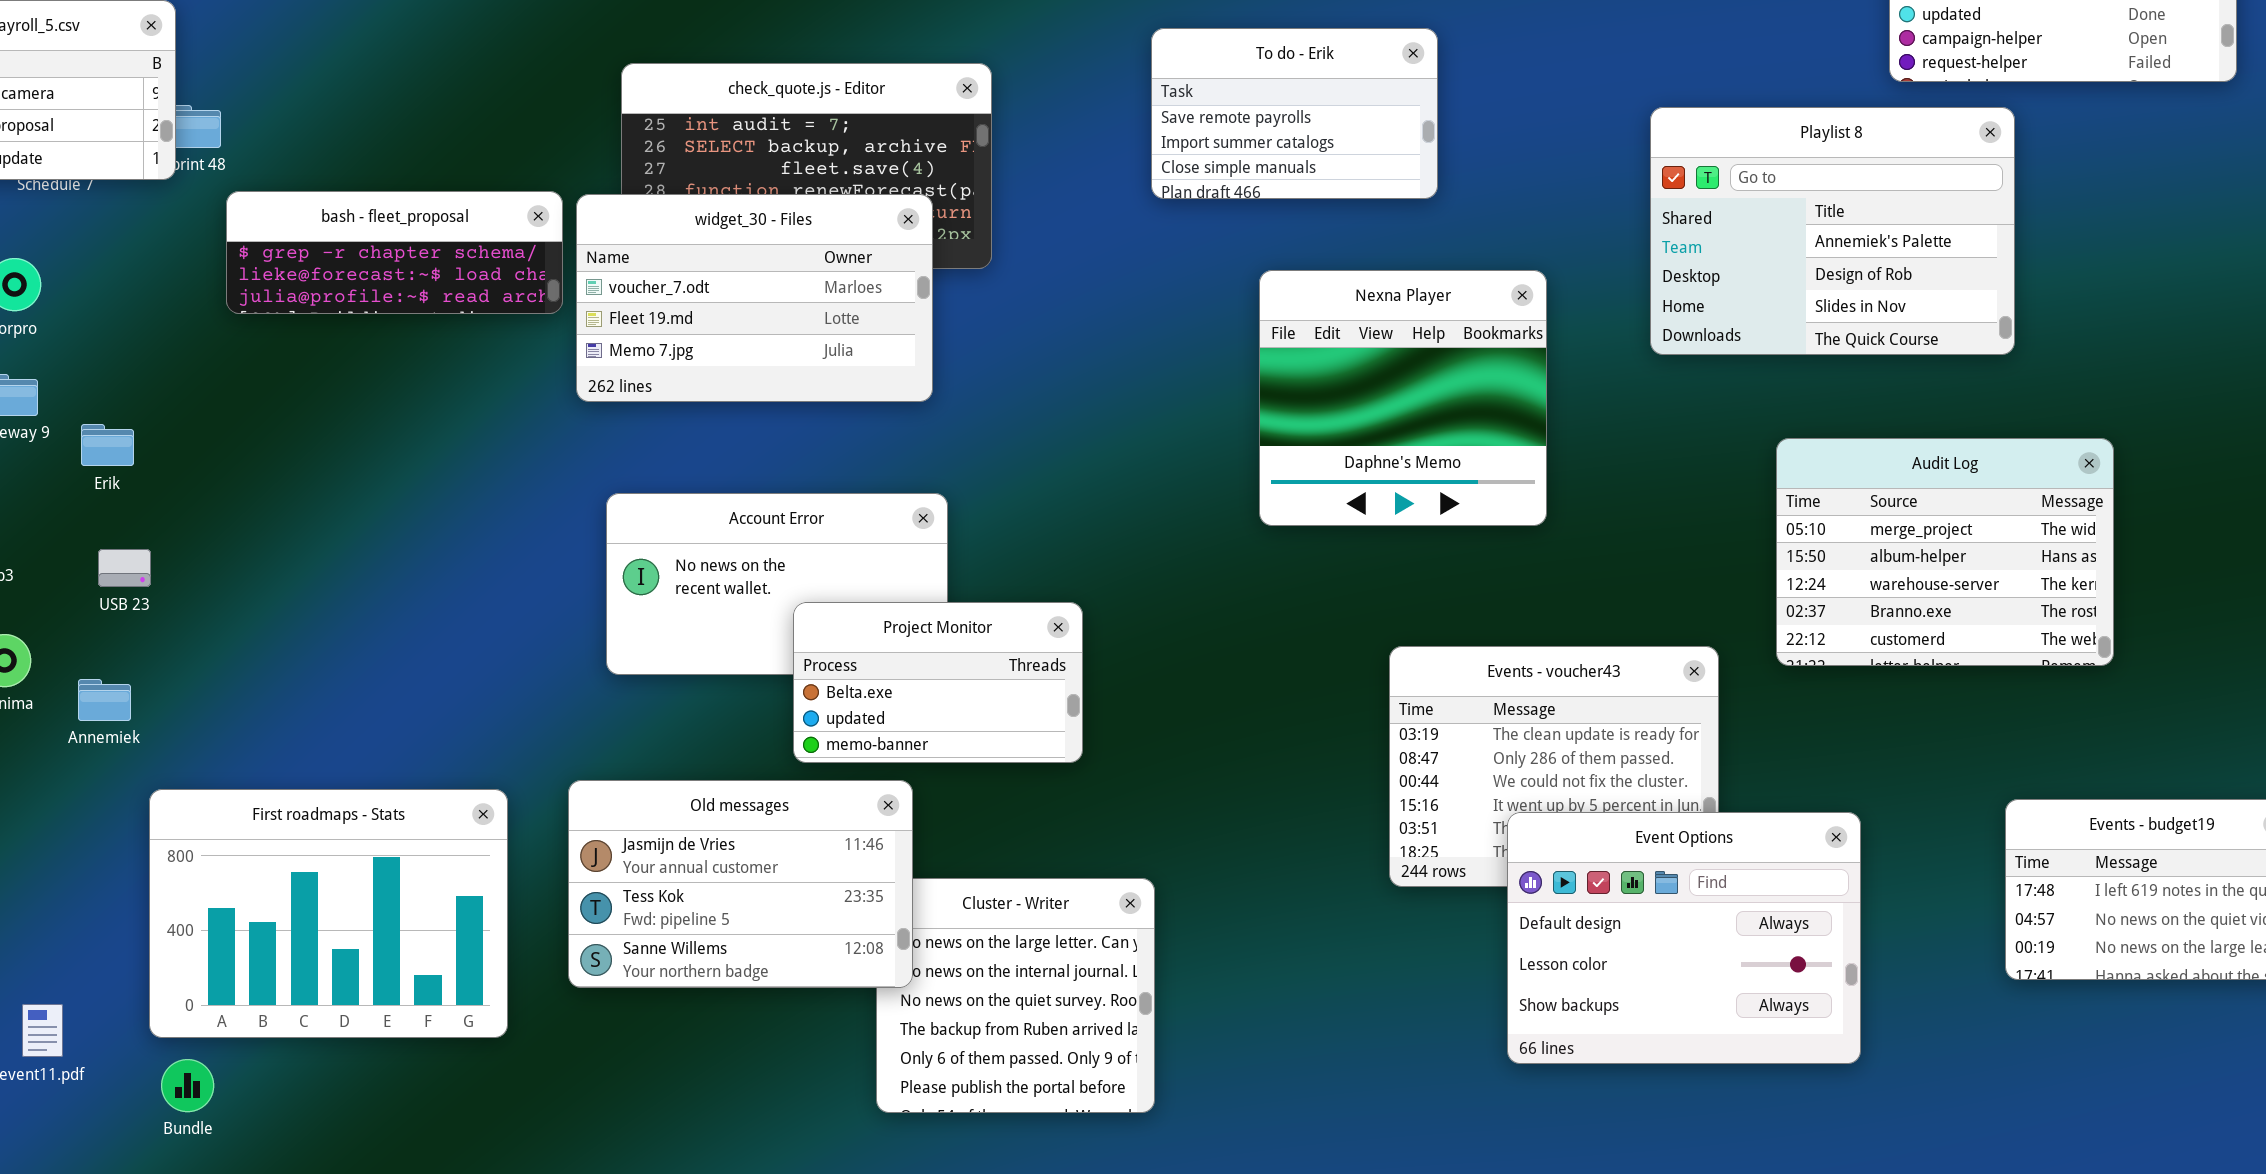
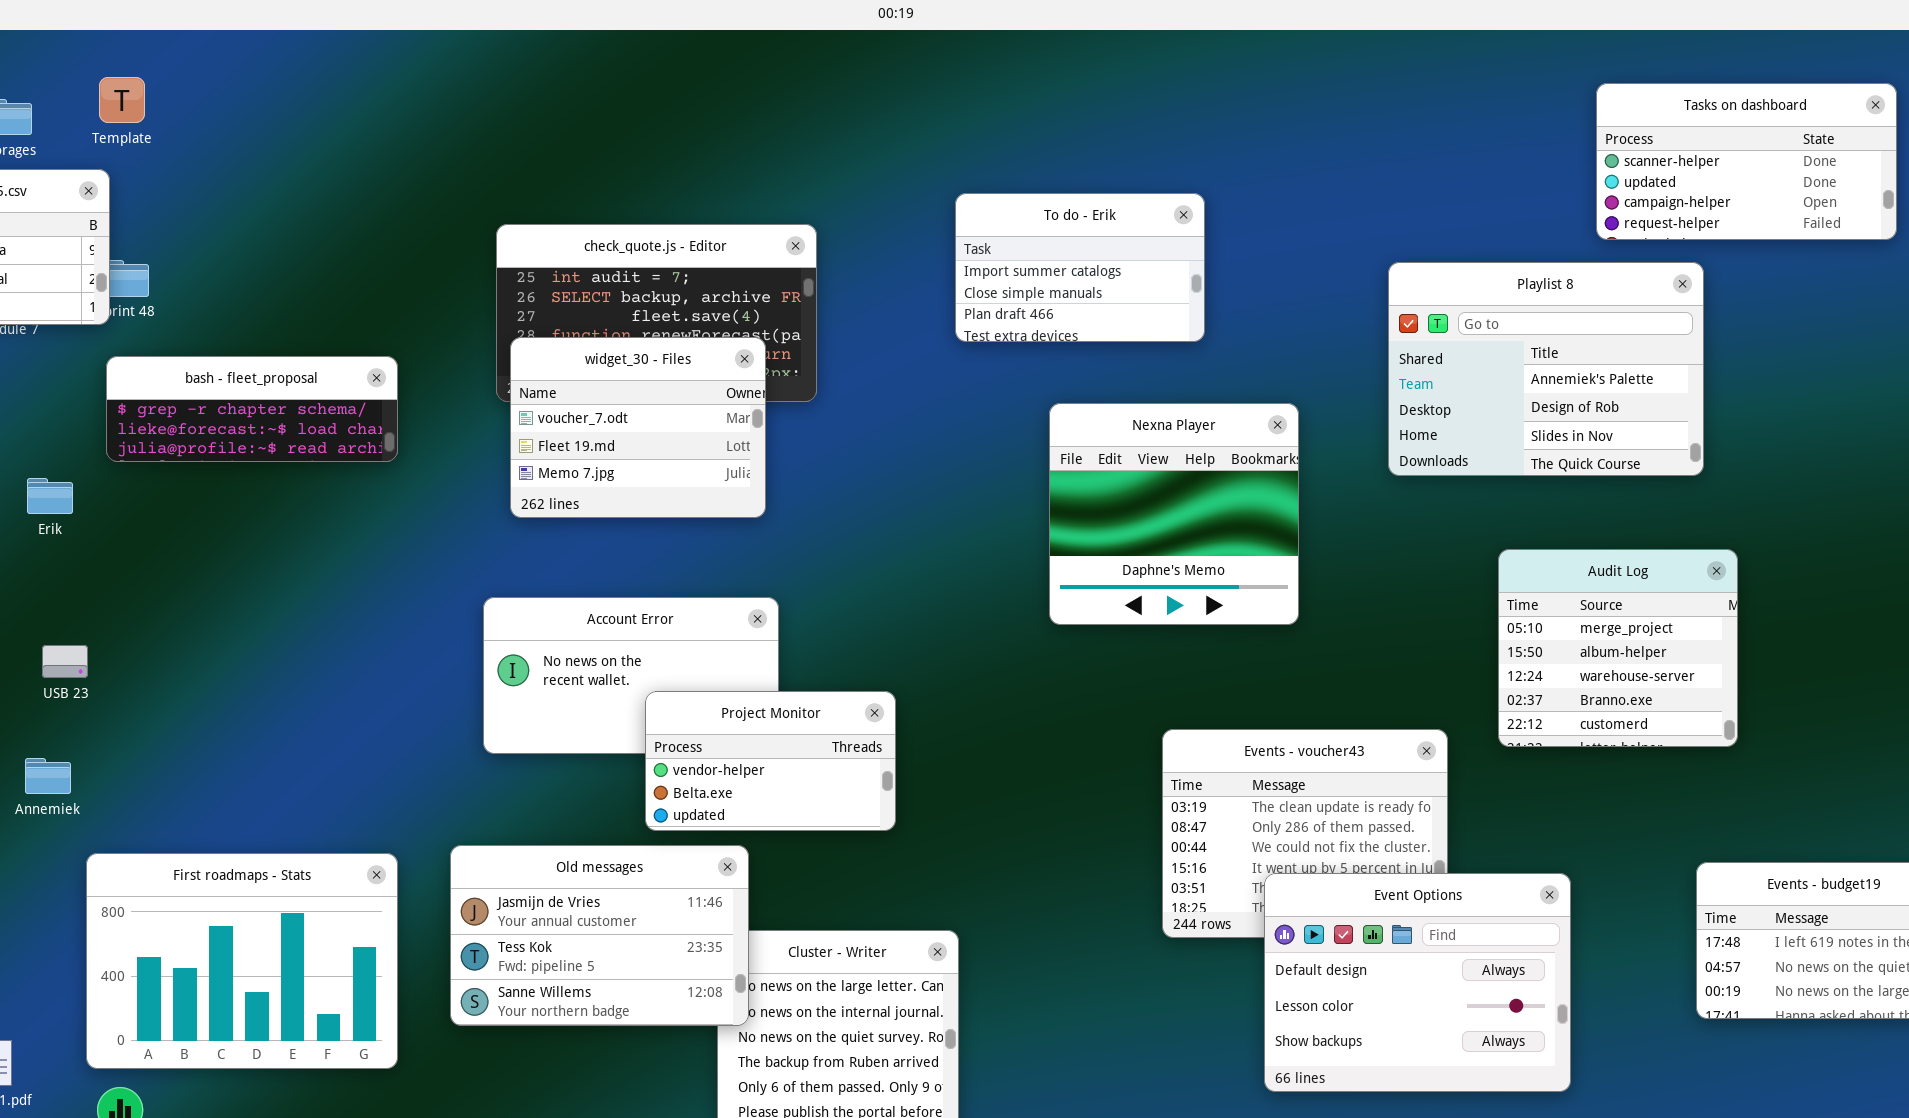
To do - Erik: [1151,28,1438,199] -> [955,193,1205,342], scrolled down 1 row
bash - fleet_proposal: [226,191,563,314] -> [106,356,398,462], moved
widget_30 - Files: [576,194,933,402] -> [510,337,766,518], resized
Erik: [81,424,134,466] -> [27,478,73,514], moved
Audit Log: [1776,438,2114,666] -> [1498,549,1738,747], resized
Project Monitor: [793,602,1083,763] -> [645,691,896,831], scrolled up 1 row

